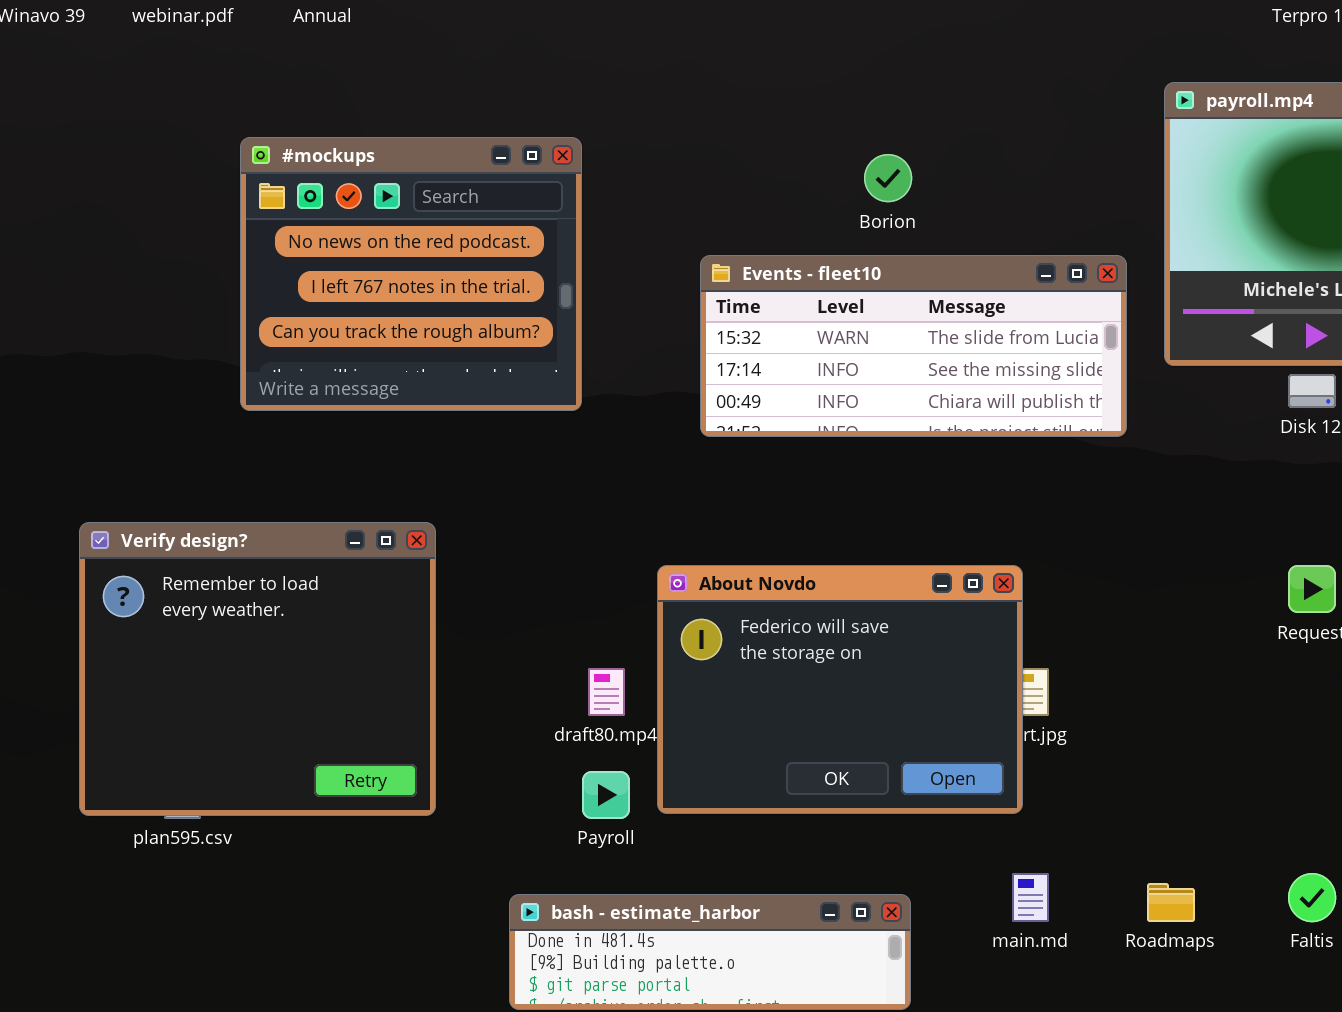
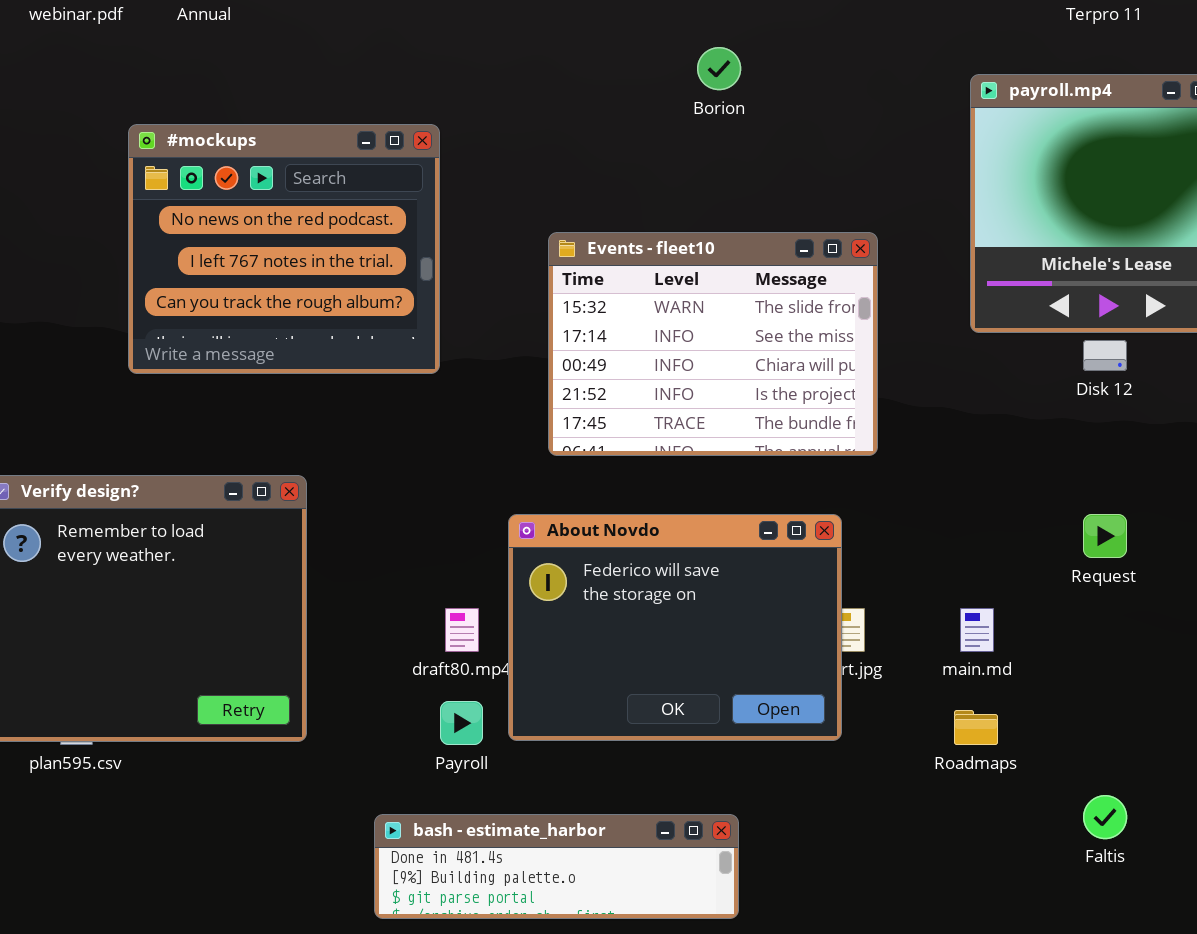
Borion: [864,154,912,202] -> [697,47,741,90], moved
Events - fleet10: [700,255,1127,437] -> [548,232,878,456], resized
main.md: [1012,873,1049,922] -> [960,608,994,652], moved
Roadmaps: [1147,883,1195,922] -> [954,710,998,745], moved

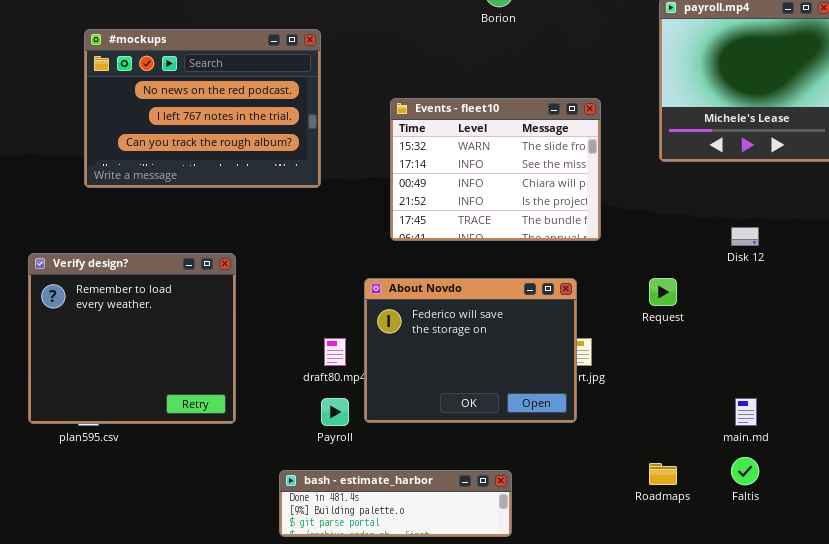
#mockups: [128,124,440,374] -> [84,29,321,188], resized
Disk 12: [1083,340,1127,371] -> [731,227,759,246], moved
Request: [1083,514,1127,558] -> [649,278,677,306], moved
main.md: [960,608,994,652] -> [735,398,757,426], moved
Roadmaps: [954,710,998,745] -> [649,463,677,485], moved

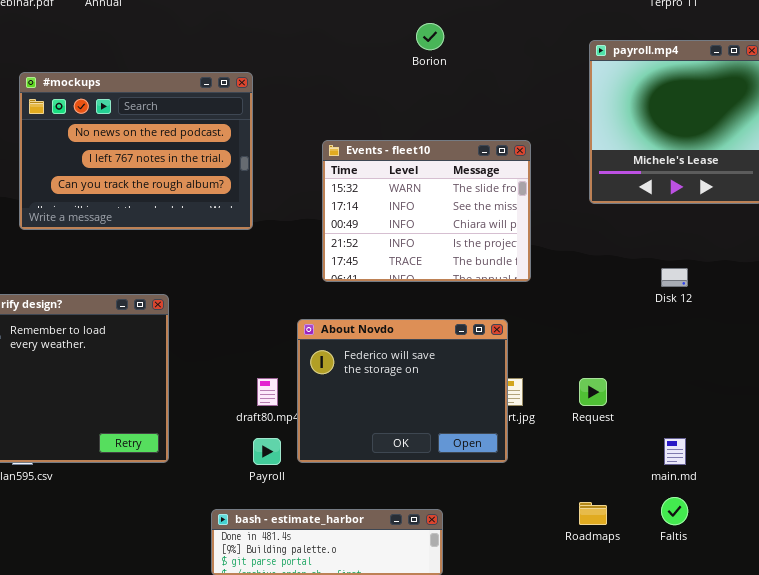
Request: [649,278,677,306] -> [579,378,607,406], moved

